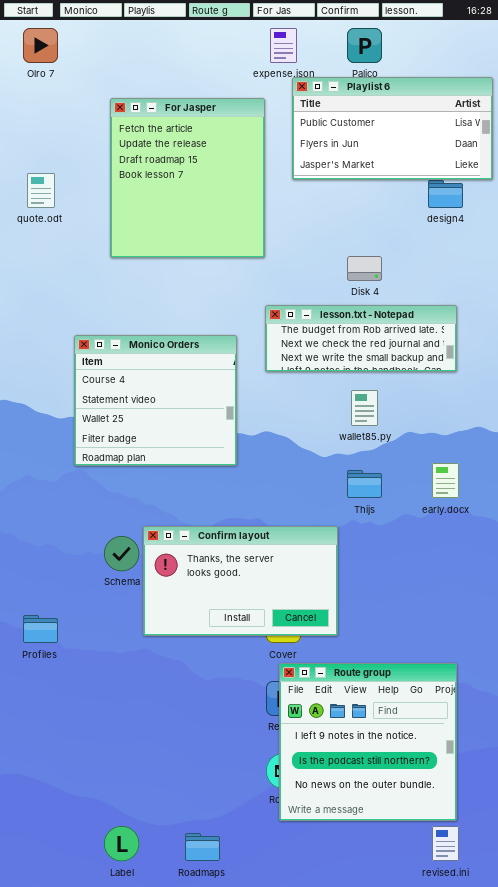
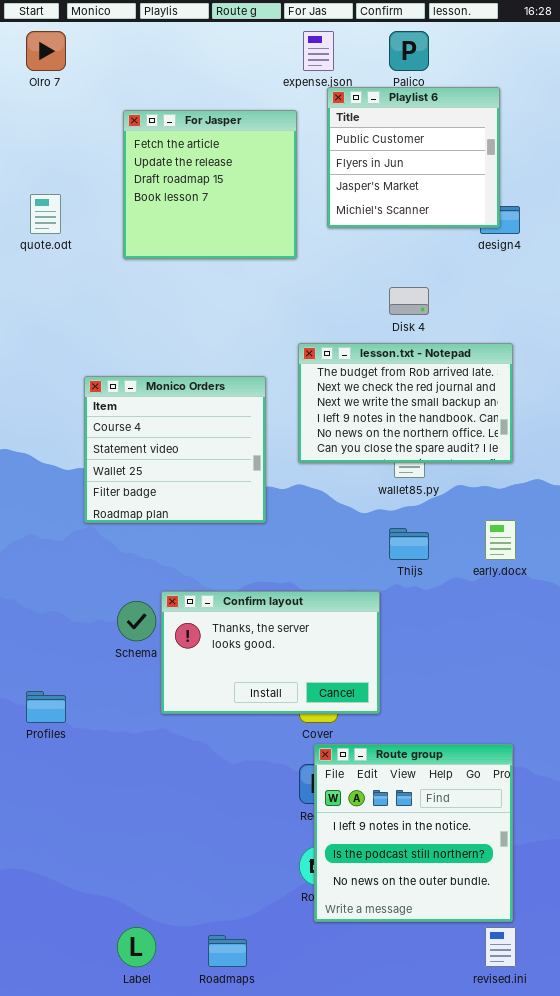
Playlist 6: [292,77,493,180] -> [327,87,500,228], resized
For Jasper: [110,98,265,258] -> [123,110,297,259], resized
lesson.txt - Notepad: [265,305,457,372] -> [298,343,513,463], resized

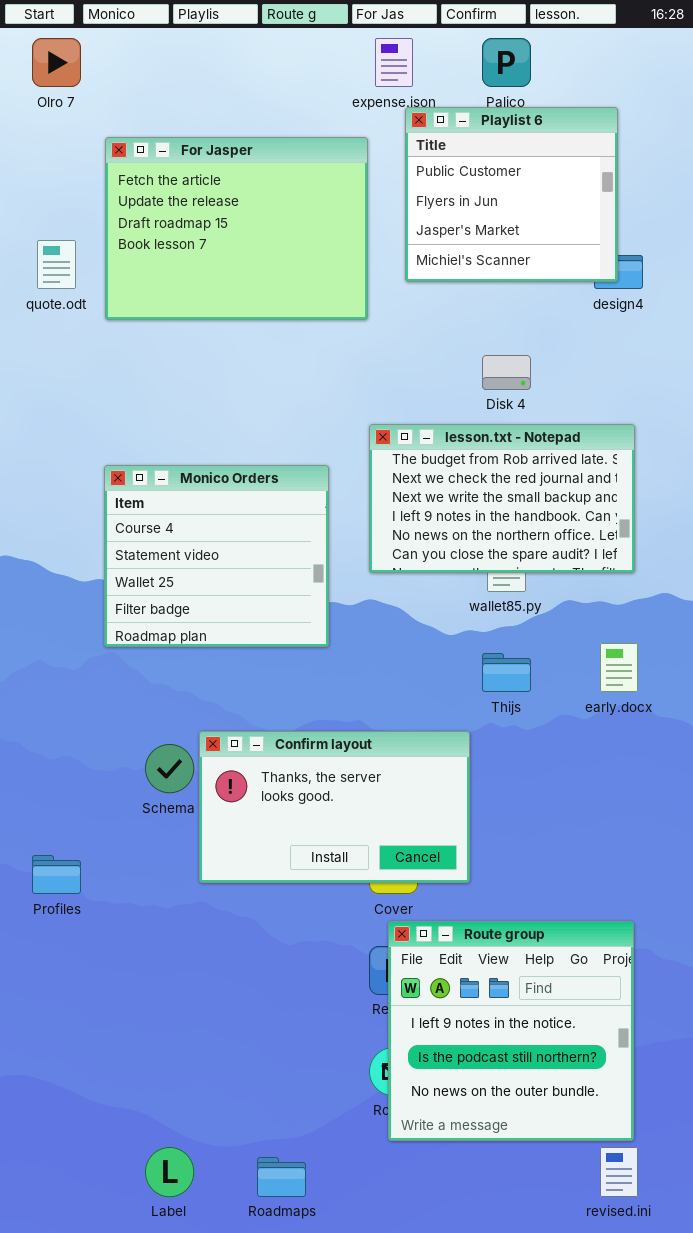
For Jasper: [123,110,297,259] -> [105,137,368,320], resized

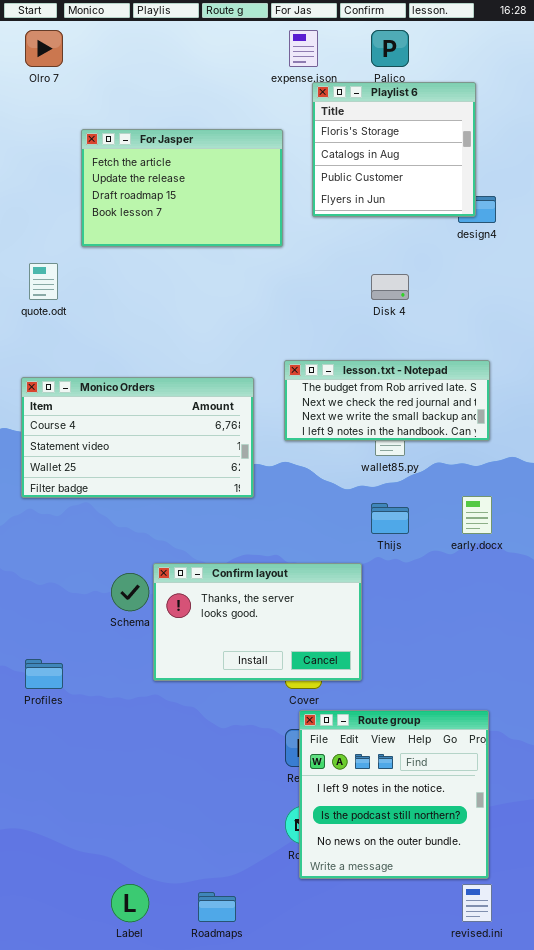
Playlist 6: [405,107,618,282] -> [312,82,476,217], scrolled up 2 rows
For Jasper: [105,137,368,320] -> [81,129,283,247], resized
quote.odt: [37,240,76,289] -> [29,263,58,300], moved
lesson.txt - Notepad: [369,424,635,573] -> [284,360,490,441], resized
Monico Orders: [104,465,329,647] -> [21,377,254,498], resized

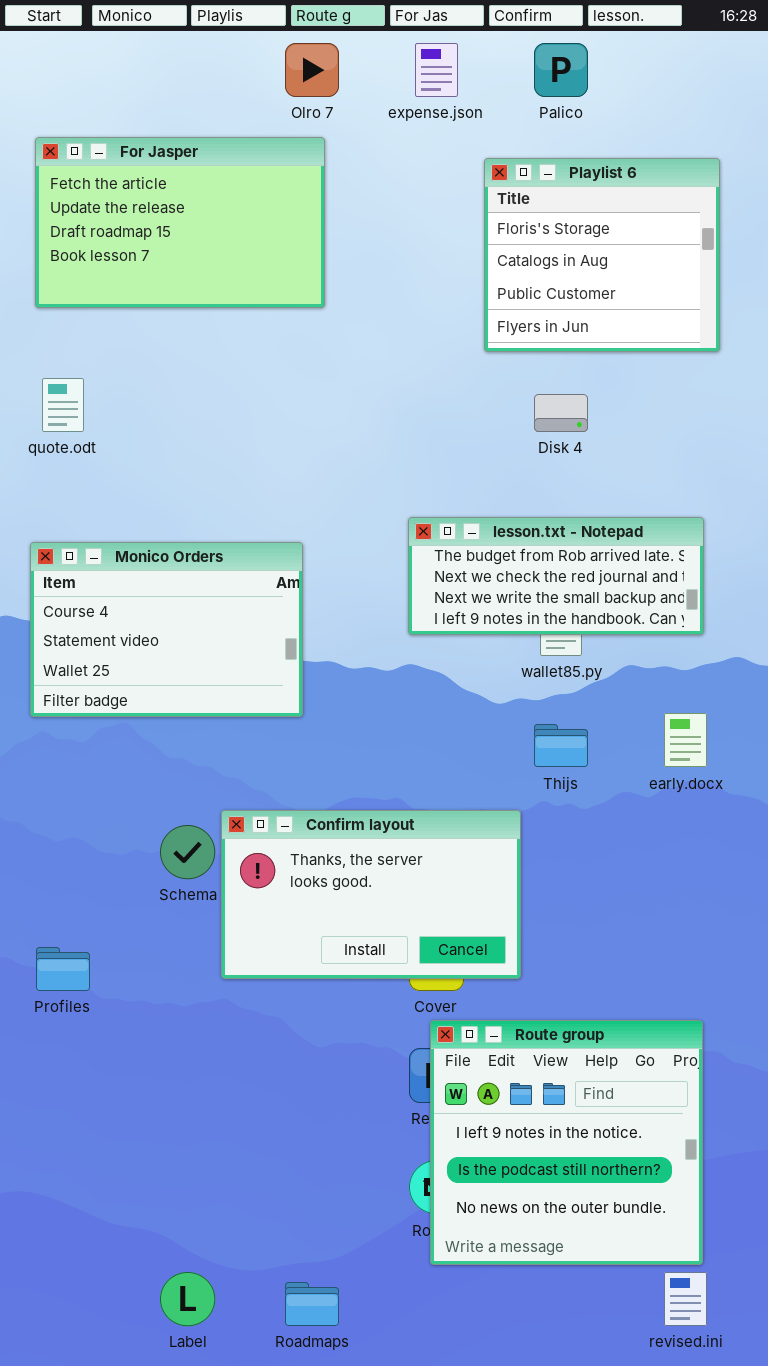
Olro 7: [25,30,63,67] -> [285,43,339,97], moved
Playlist 6: [312,82,476,217] -> [484,158,720,352], moved
For Jasper: [81,129,283,247] -> [35,137,325,308], moved
Monico Orders: [21,377,254,498] -> [30,542,303,717], resized

